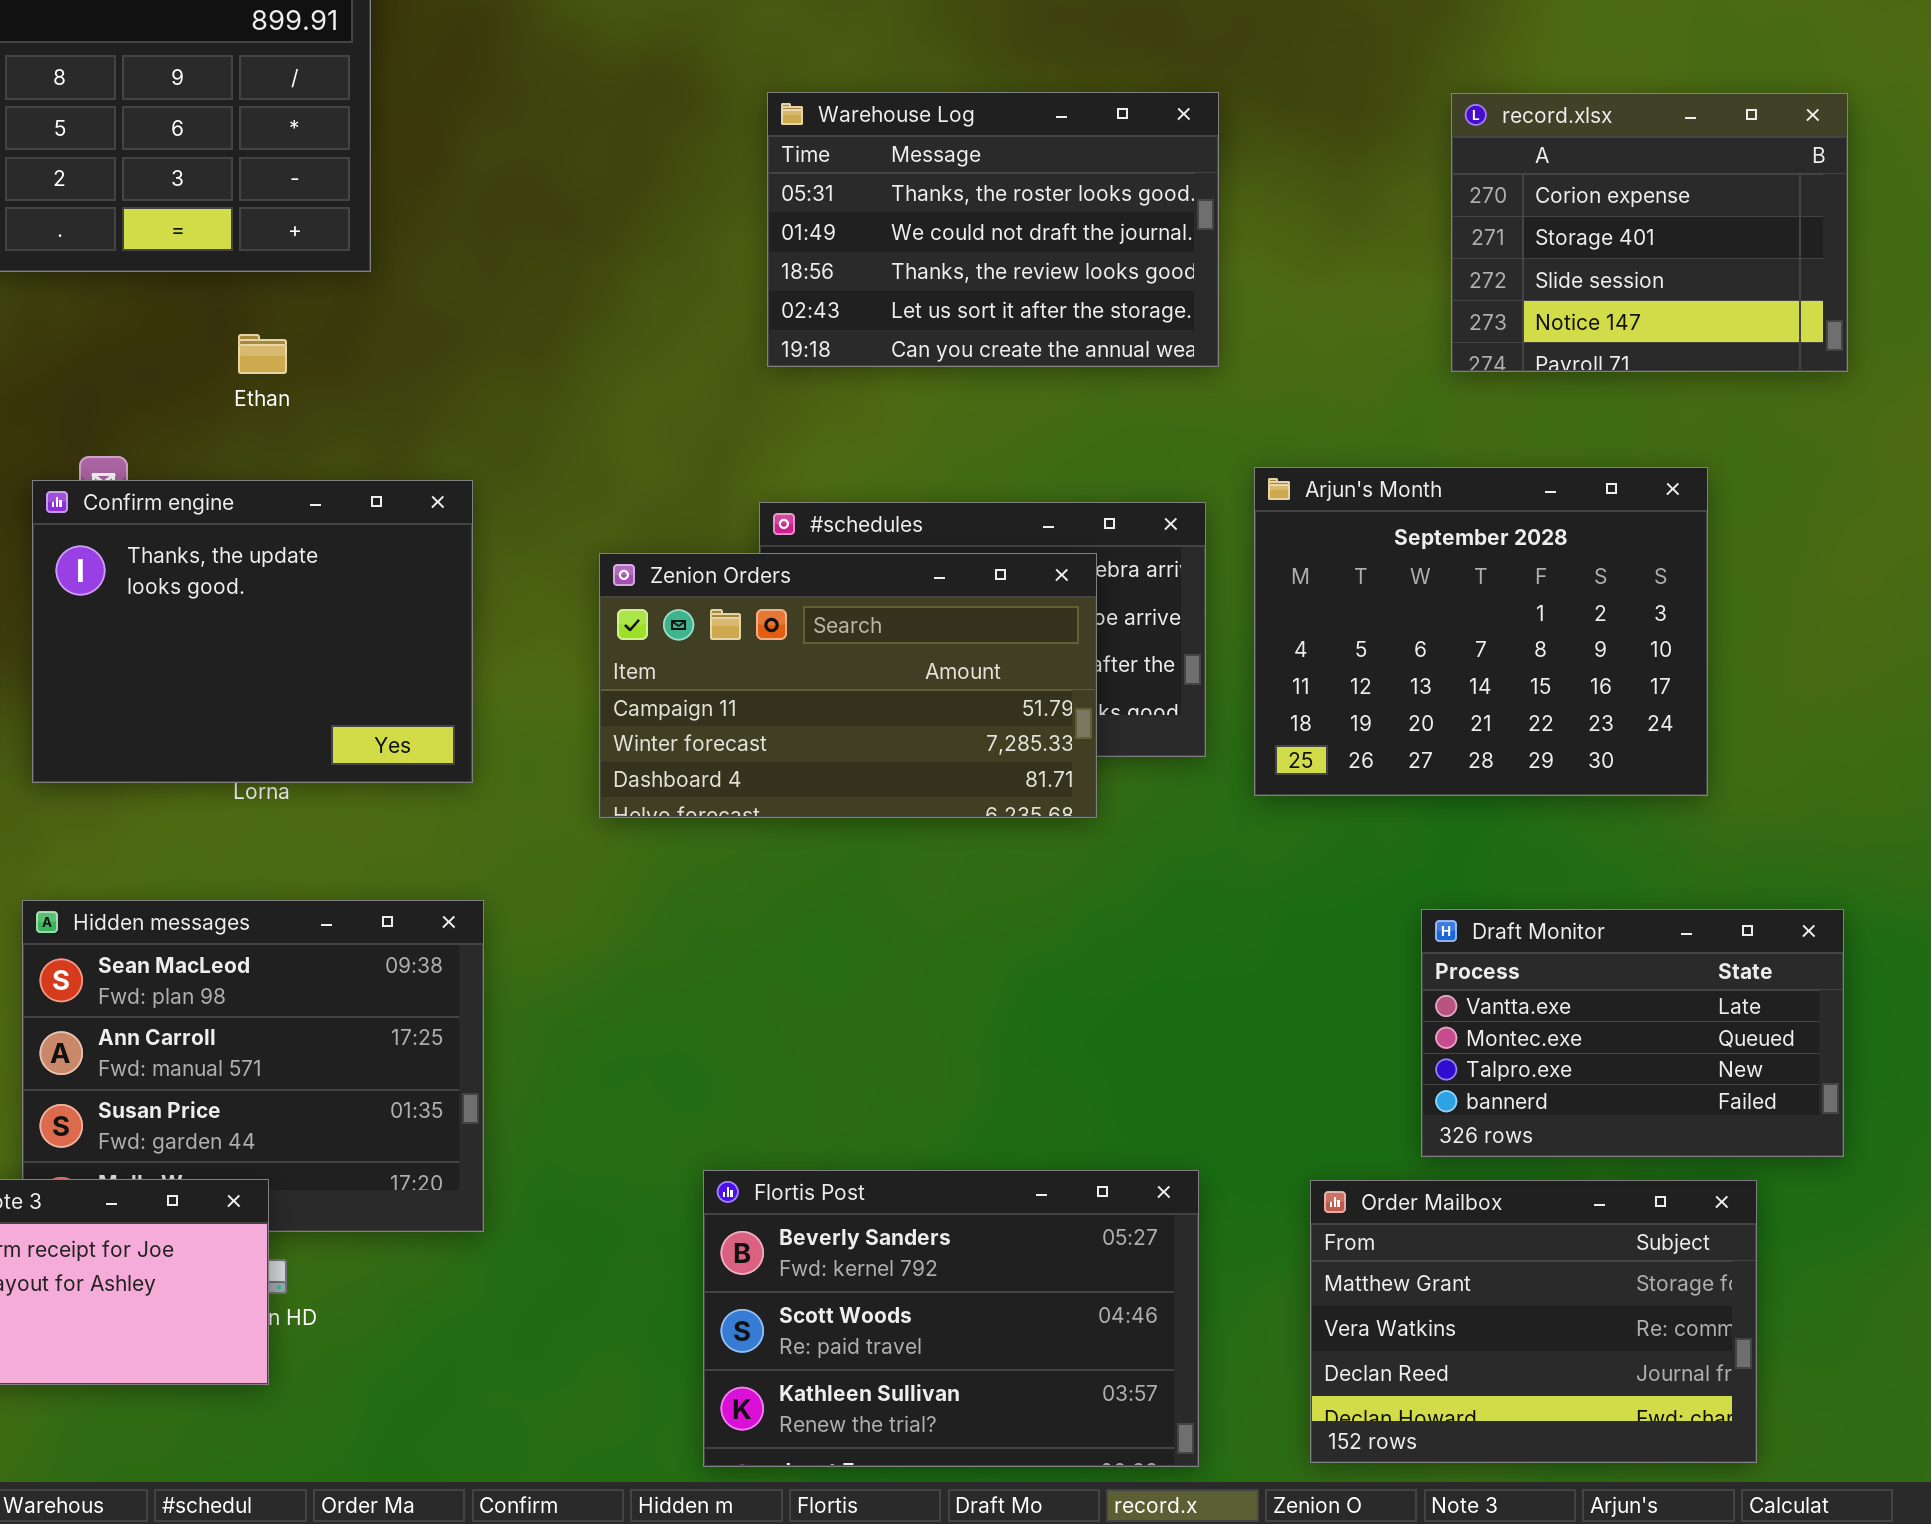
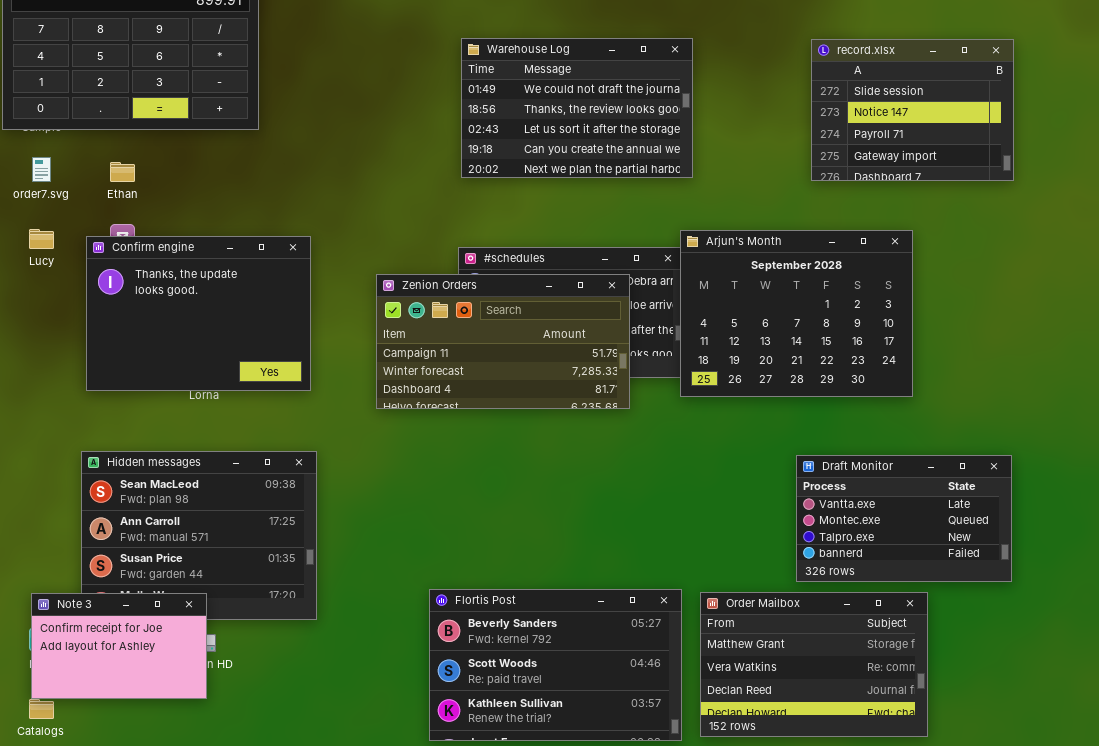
Warehouse Log: [767,92,1219,367] -> [461,38,693,178], scrolled down 1 row
record.xlsx: [1451,93,1848,372] -> [811,39,1014,181], scrolled down 2 rows
Ethan: [238,334,287,374] -> [110,162,135,182], moved
Arjun's Month: [1254,467,1708,796] -> [680,230,913,397], moved
Order Mailbox: [1310,1180,1757,1463] -> [700,592,928,737], moved

